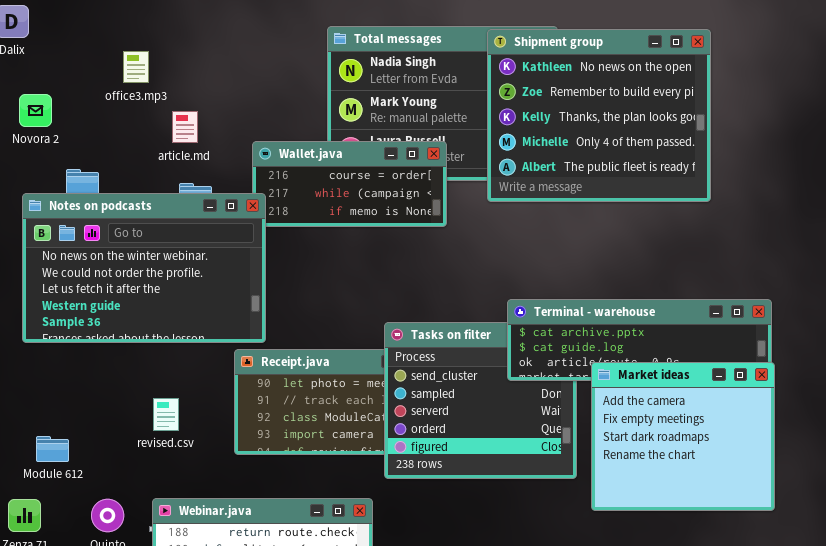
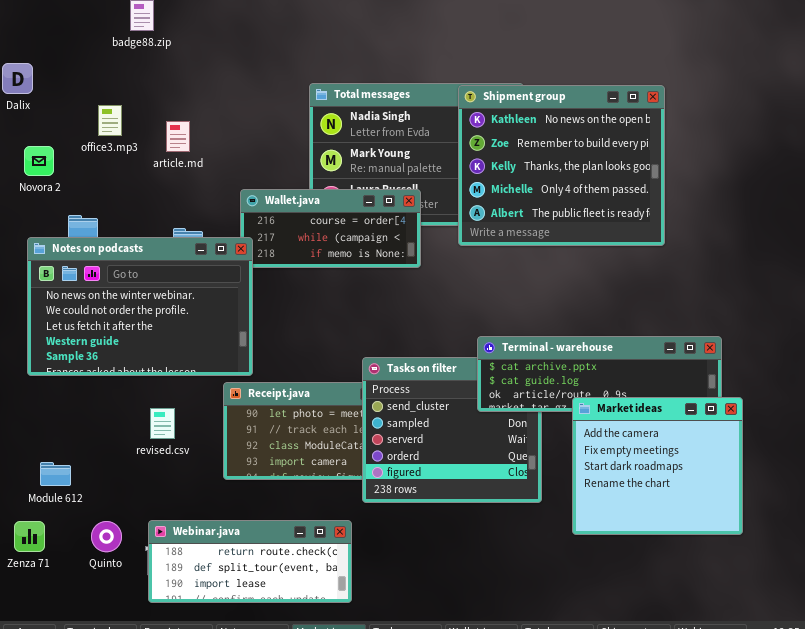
office3.mp3: [123,51,149,83] -> [98,105,122,136], moved
article.md: [172,111,198,143] -> [166,121,190,152], moved
Market ideas: [591,362,775,511] -> [572,397,743,535], moved
revised.csv: [153,398,179,431] -> [150,408,175,439], moved

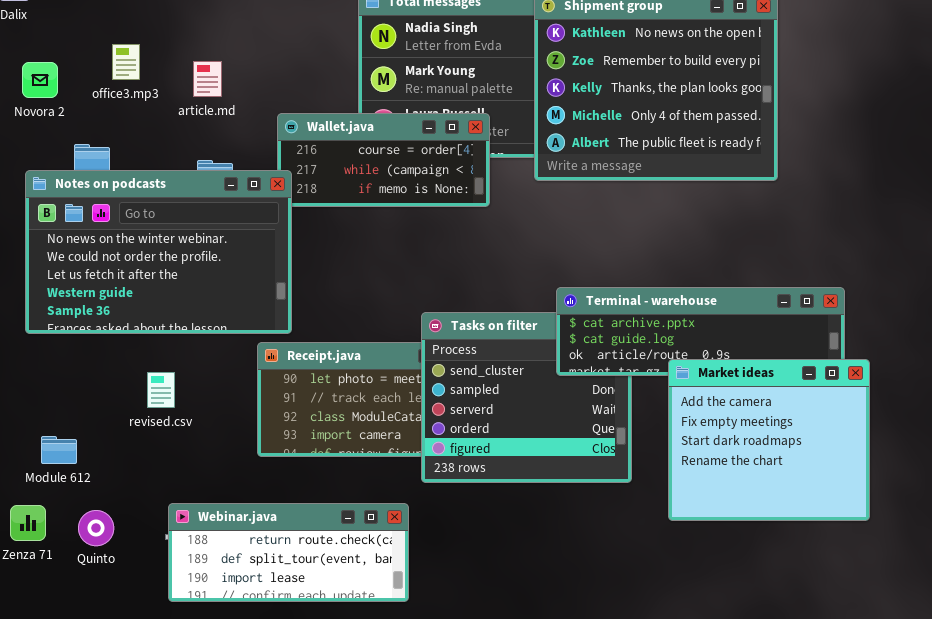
office3.mp3: [98,105,122,136] -> [112,44,140,80], moved
article.md: [166,121,190,152] -> [193,61,222,97], moved
revised.csv: [150,408,175,439] -> [147,372,175,408], moved
Quinto: [91,521,122,552] -> [78,510,114,546], moved

